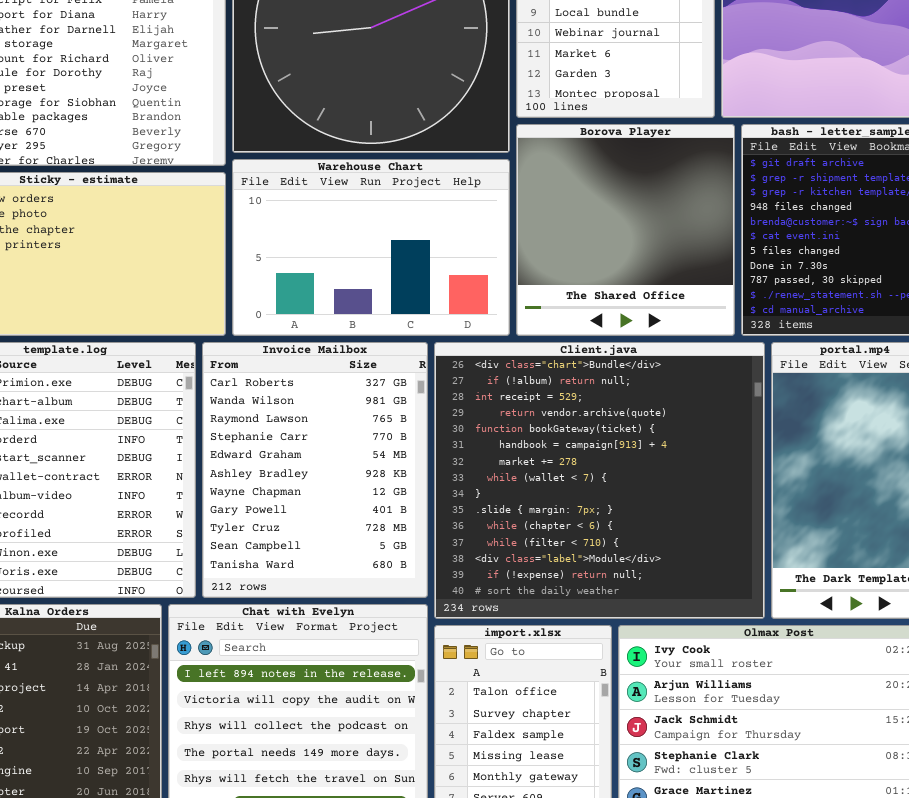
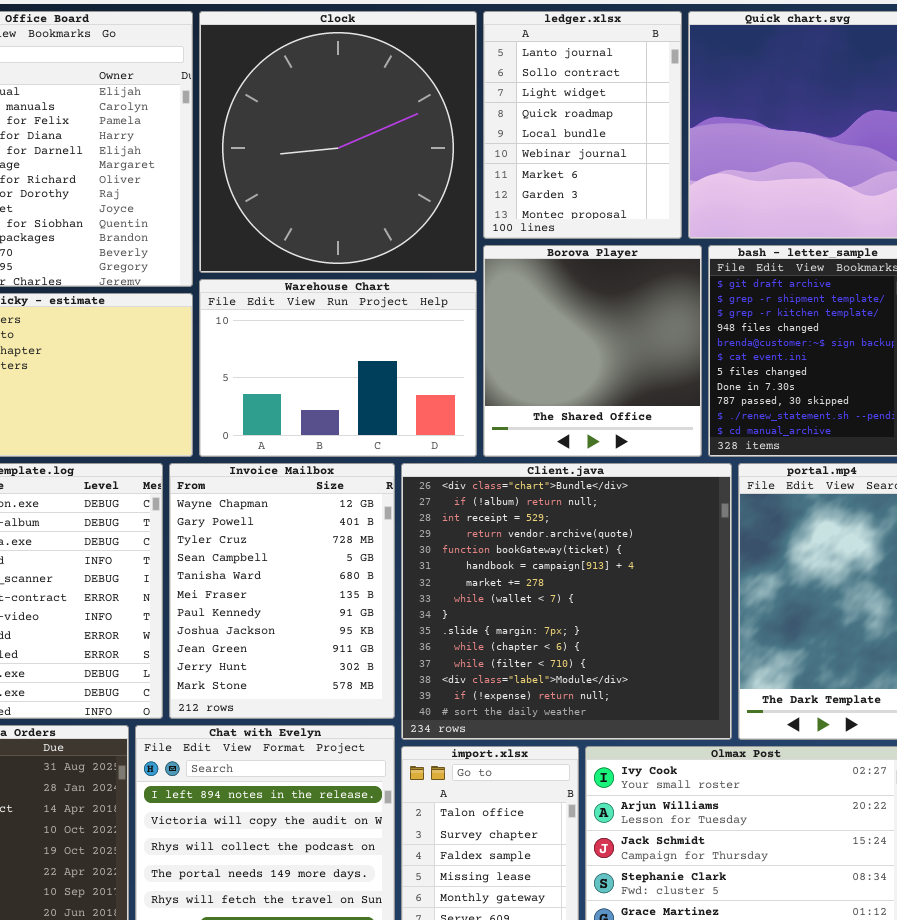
Invoice Mailbox: [202,342,428,598] -> [169,463,395,719], scrolled down 6 rows

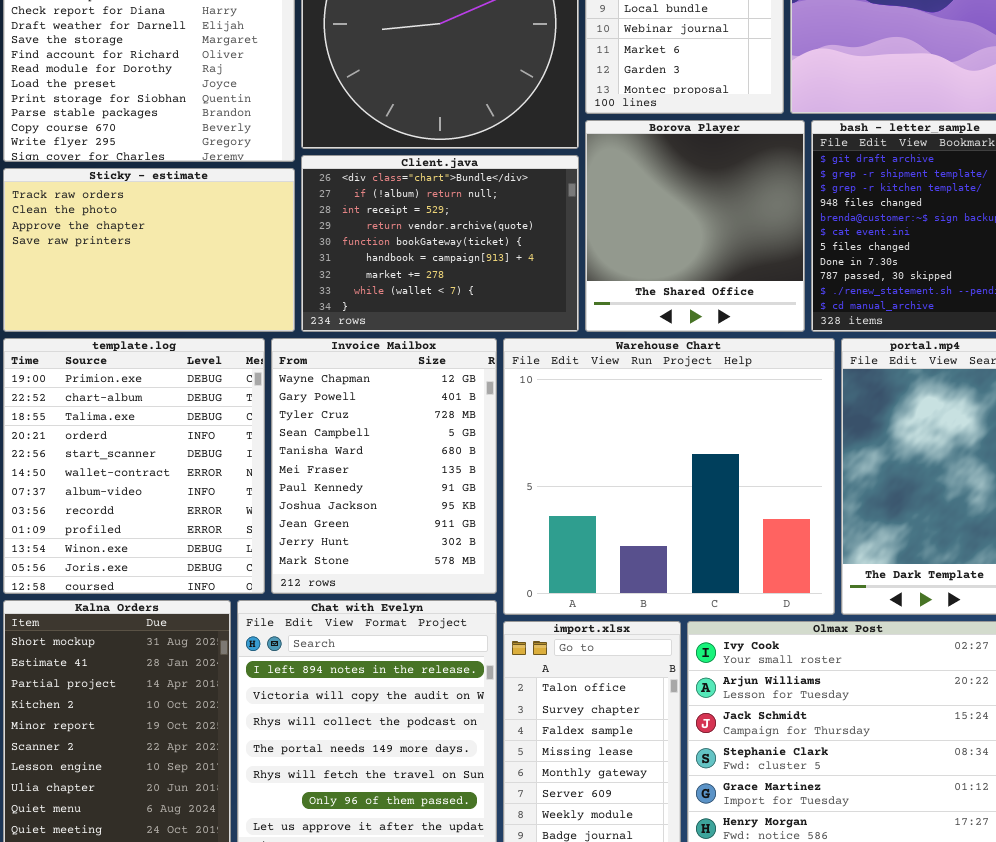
Warehouse Chart: [199,279,477,457] -> [503,338,835,615], moved, resized
Client.java: [401,463,732,740] -> [301,155,579,332], moved, resized

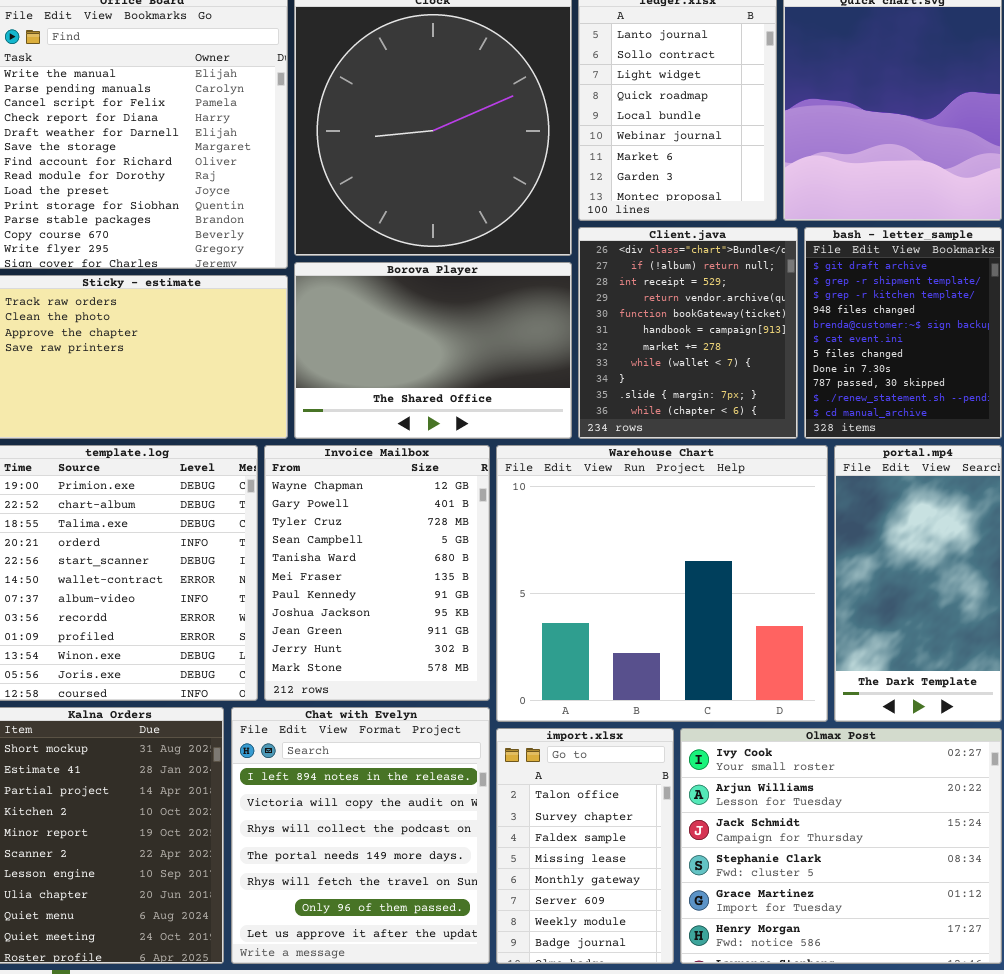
Borova Player: [585,120,805,332] -> [294,262,572,439], moved, resized
Client.java: [301,155,579,332] -> [578,227,798,439], moved, resized

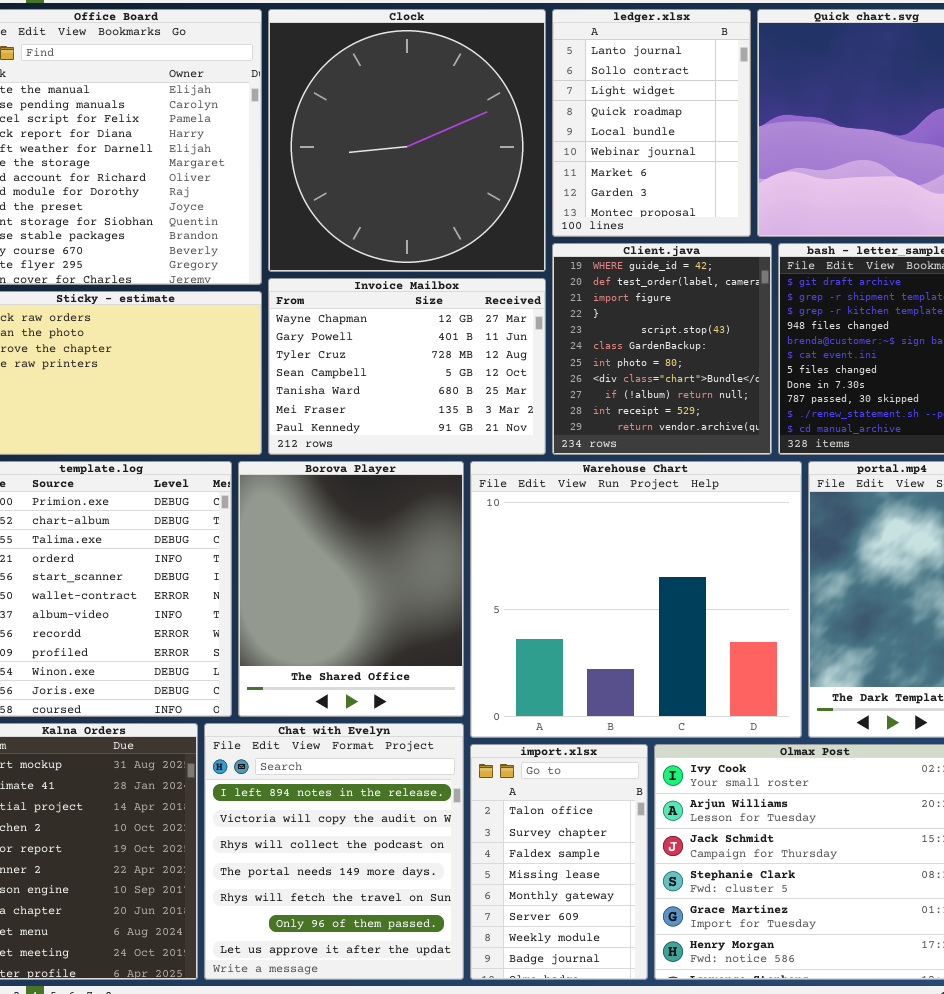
Client.java: [578,227,798,439] -> [552,243,772,455], scrolled up 7 rows
Borova Player: [294,262,572,439] -> [238,461,464,717], moved, resized
Invoice Mailbox: [264,445,490,701] -> [268,278,546,455], moved, resized

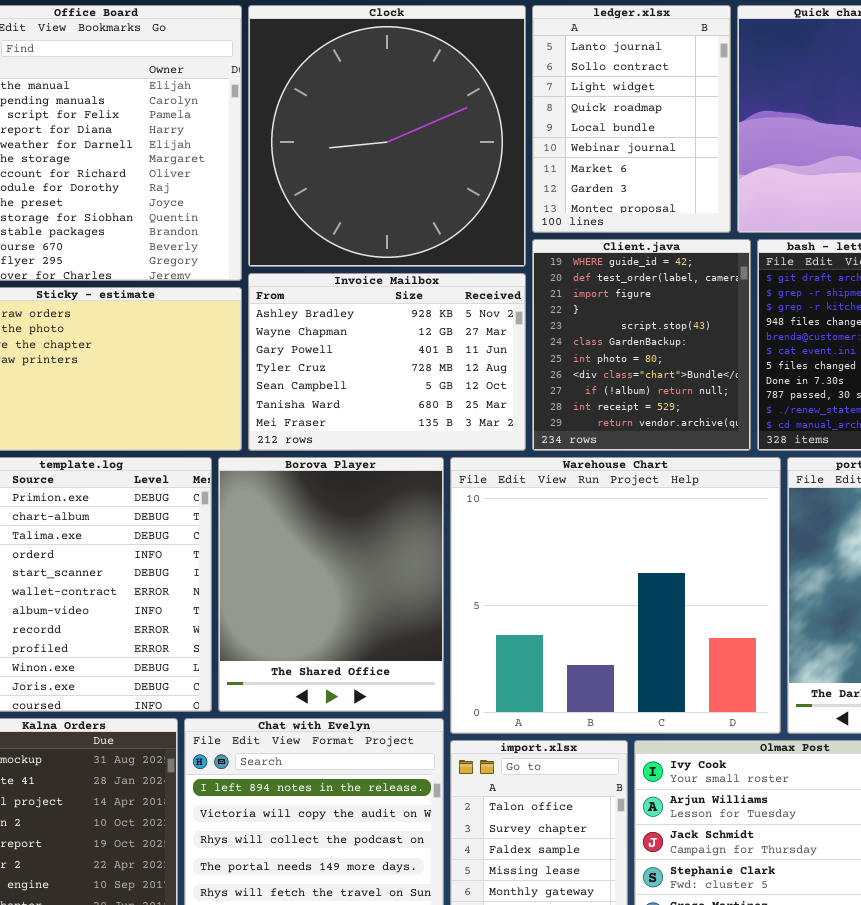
Invoice Mailbox: [268,278,546,455] -> [248,273,526,451], scrolled up 1 row

